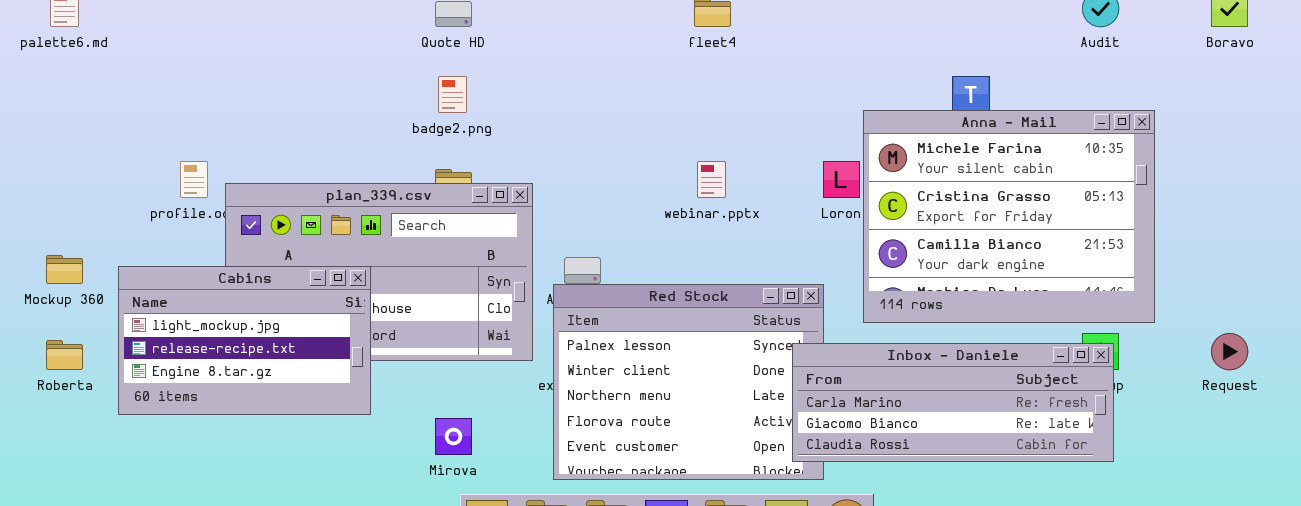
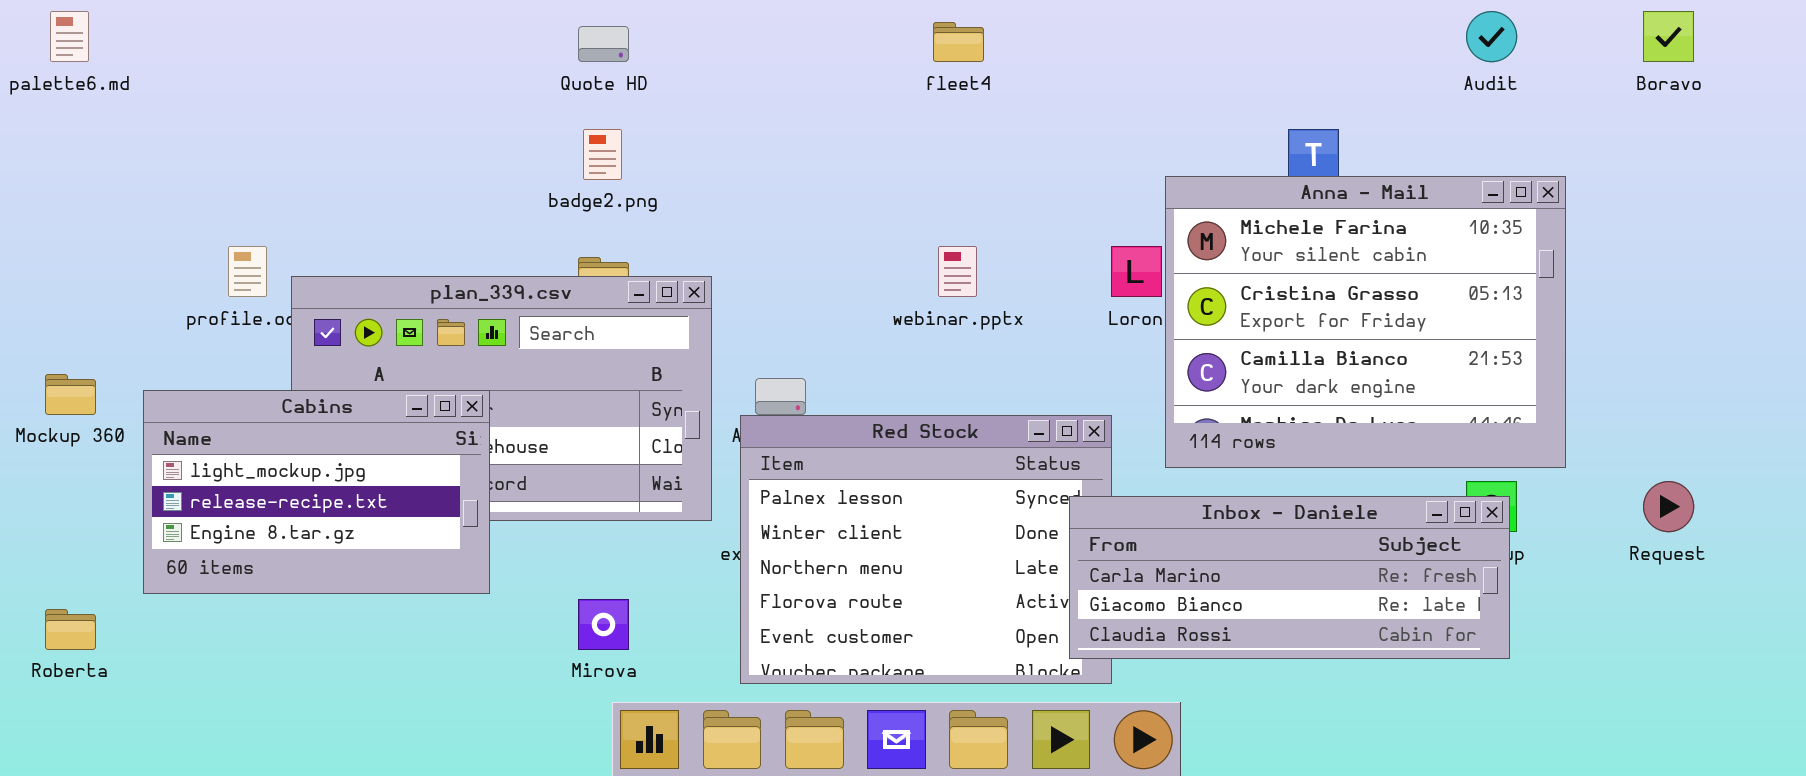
Roberta: [46,340,83,370] -> [45,609,96,650], moved

